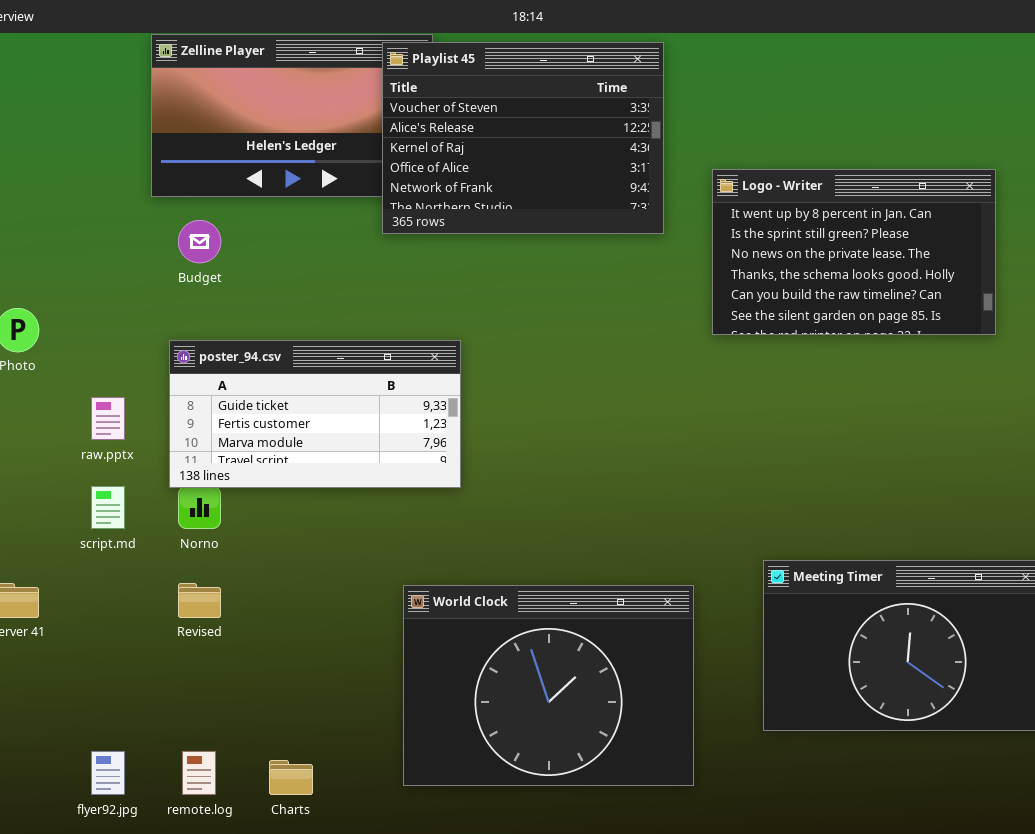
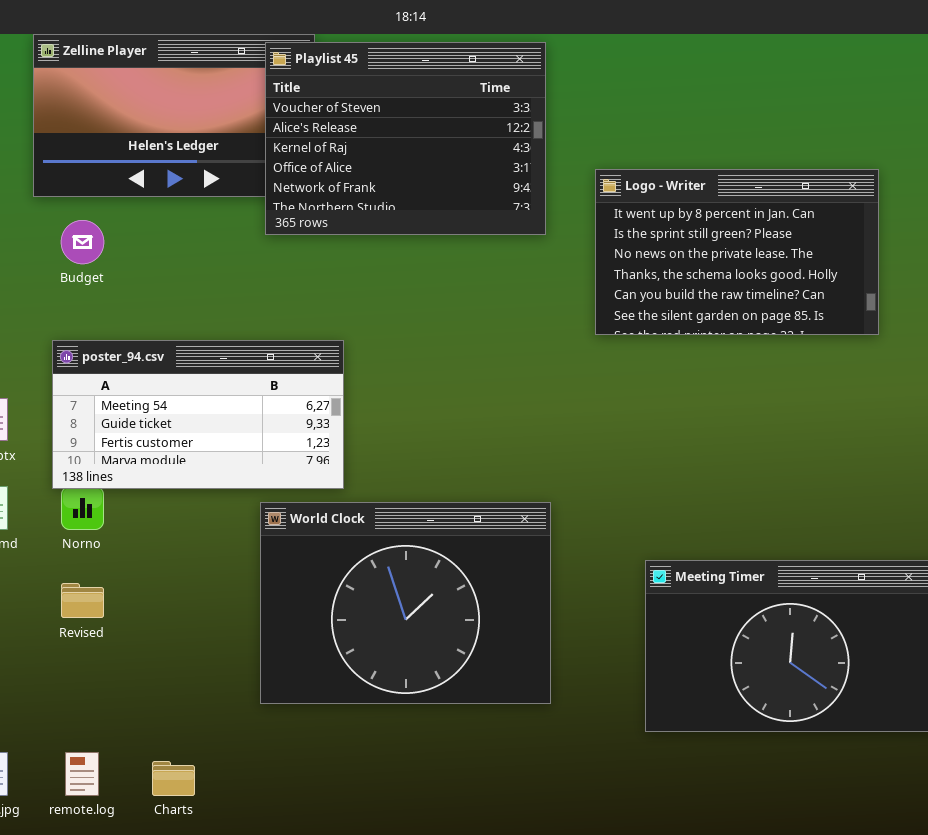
poster_94.csv: [169,340,461,488] -> [52,340,344,489], scrolled up 1 row
World Clock: [403,585,694,786] -> [260,502,551,704], moved

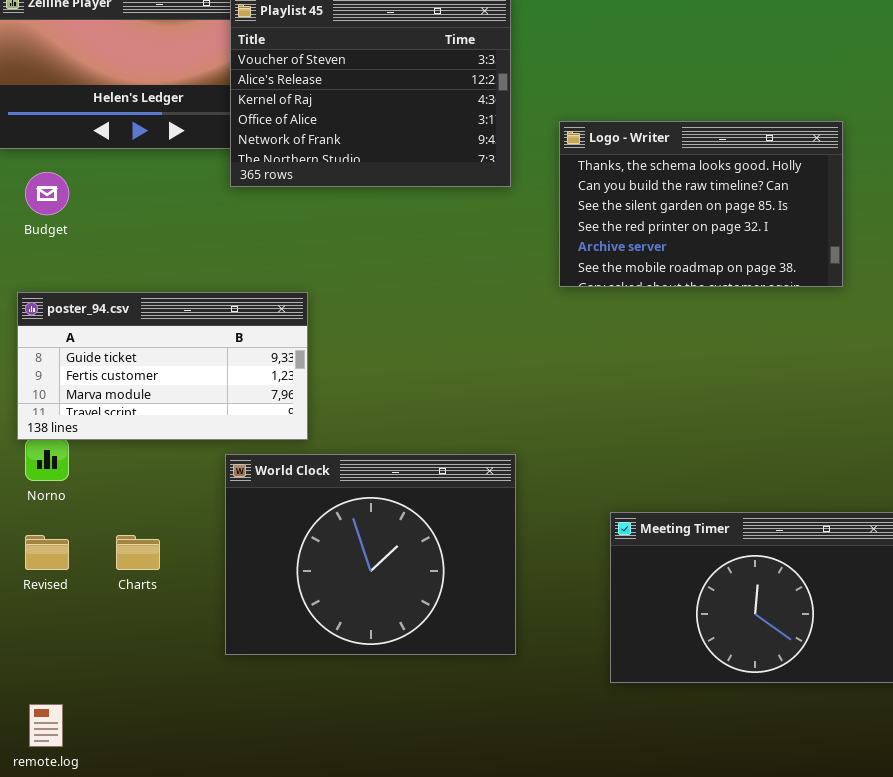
Logo - Writer: [595,169,879,335] -> [559,121,843,287], scrolled down 3 rows
poster_94.csv: [52,340,344,489] -> [17,292,308,440], scrolled down 1 row
Charts: [152,761,195,796] -> [116,535,160,570], moved

